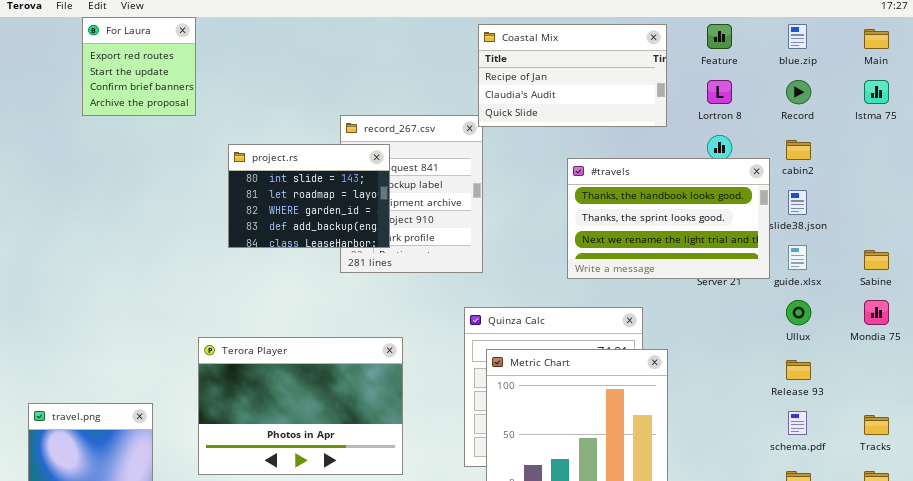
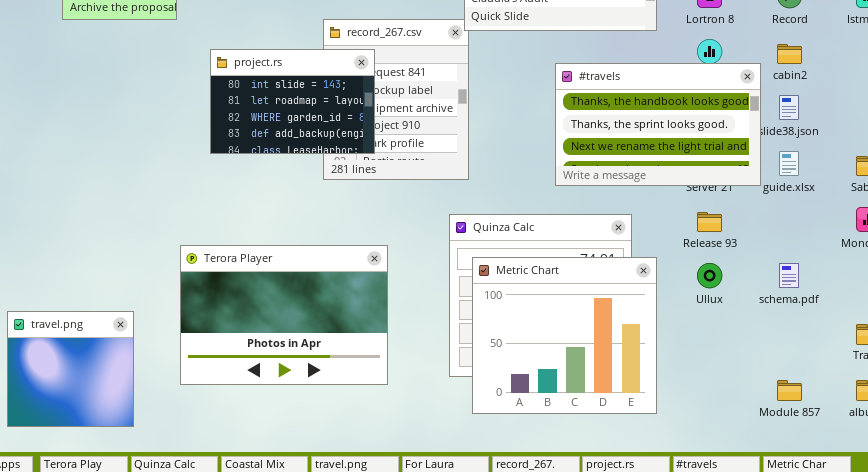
Ullux: [786,300,811,325] -> [697,263,722,288], moved
Release 93: [786,360,811,380] -> [697,212,722,232], moved
schema.pdf: [788,411,807,435] -> [779,263,799,288], moved

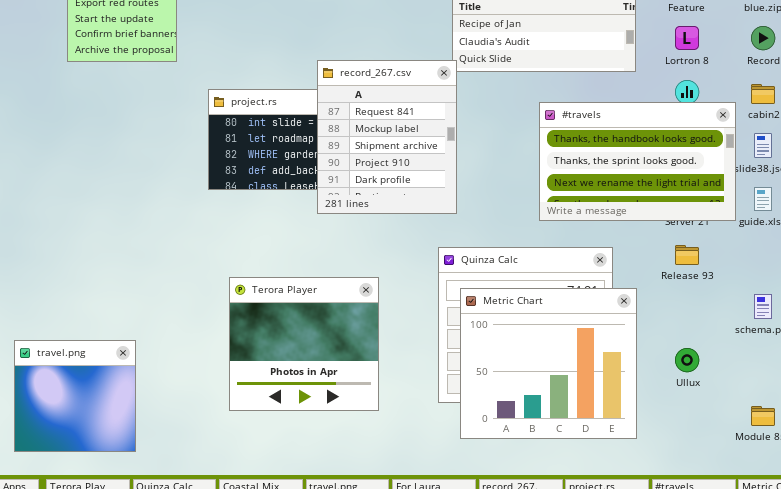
record_267.csv: [323,19,469,180] -> [317,60,457,214], raised
Terora Player: [180,245,388,385] -> [229,277,379,411], resized
Ullux: [697,263,722,288] -> [675,348,699,372], moved

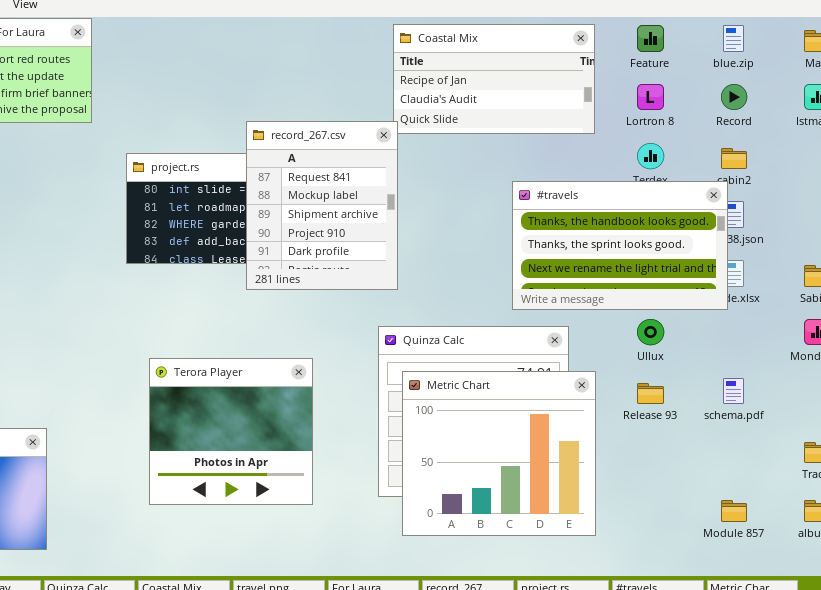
#travels: [539,102,736,221] -> [512,181,728,310], moved
Release 93: [675,245,699,265] -> [637,383,664,404], moved
Ullux: [675,348,699,372] -> [637,319,664,345], moved

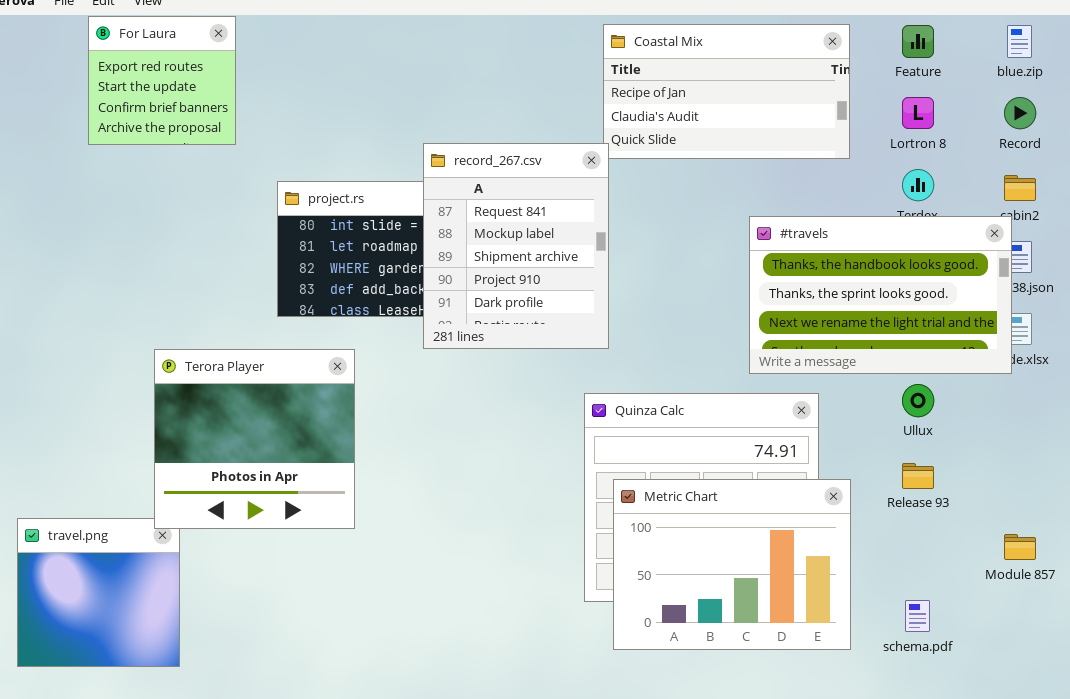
Terora Player: [149,358,313,505] -> [154,349,355,529], moved
Metric Chart: [402,371,596,536] -> [613,479,851,650], resized
schema.pdf: [723,378,744,404] -> [905,600,930,632], moved
Module 857: [721,500,747,522] -> [1004,534,1036,560], moved

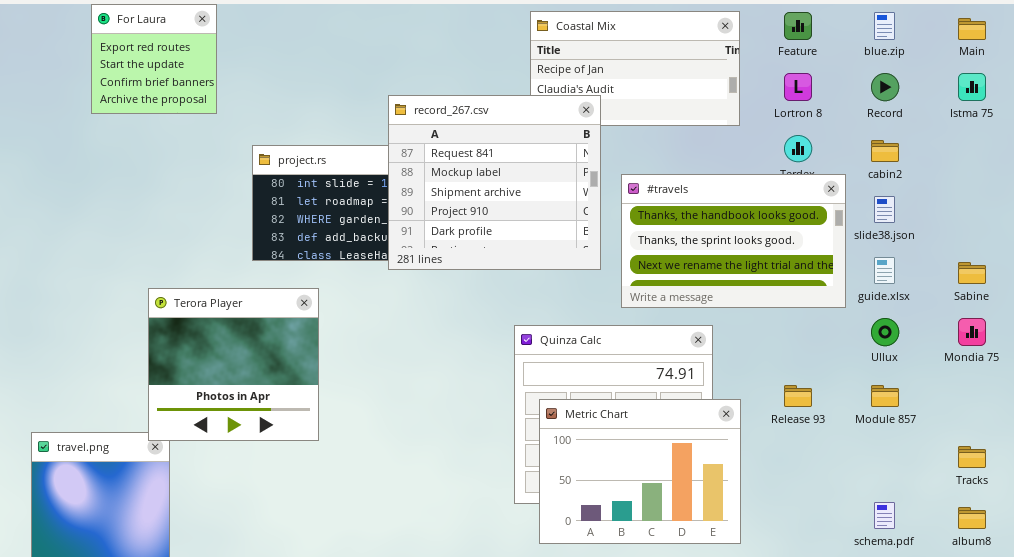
record_267.csv: [423,143,609,349] -> [388,95,601,270], moved, resized
#travels: [749,216,1012,374] -> [621,174,846,308], moved
Ullux: [902,384,934,417] -> [871,318,899,346], moved
Module 857: [1004,534,1036,560] -> [871,385,899,407], moved
schema.pdf: [905,600,930,632] -> [874,502,895,529], moved

